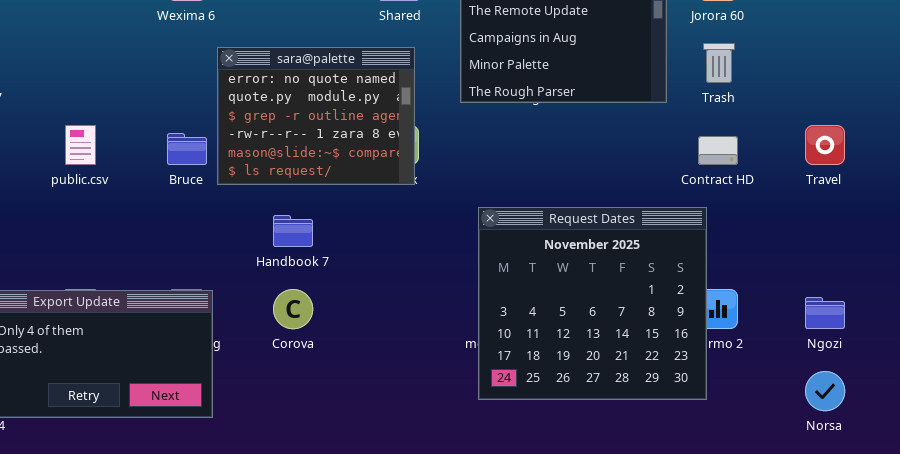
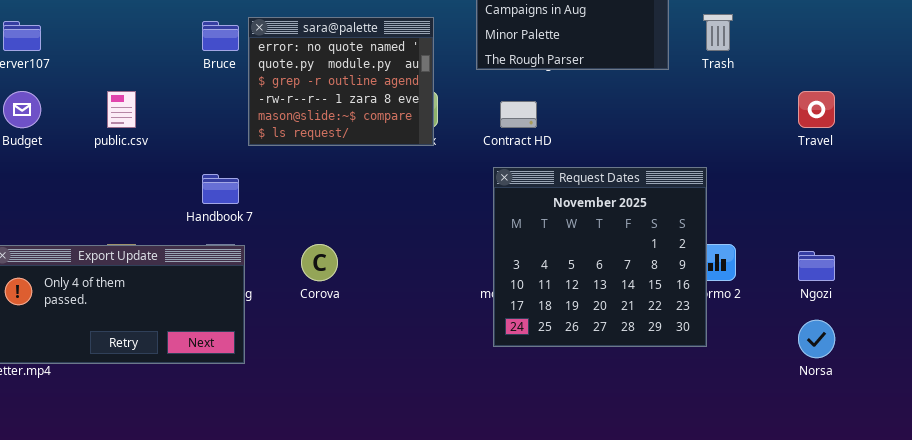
Bruce: [167,133,207,165] -> [202,21,239,51], moved
Contract HD: [698,136,738,165] -> [500,101,537,128], moved
Handbook 7: [273,215,313,247] -> [202,174,239,204], moved

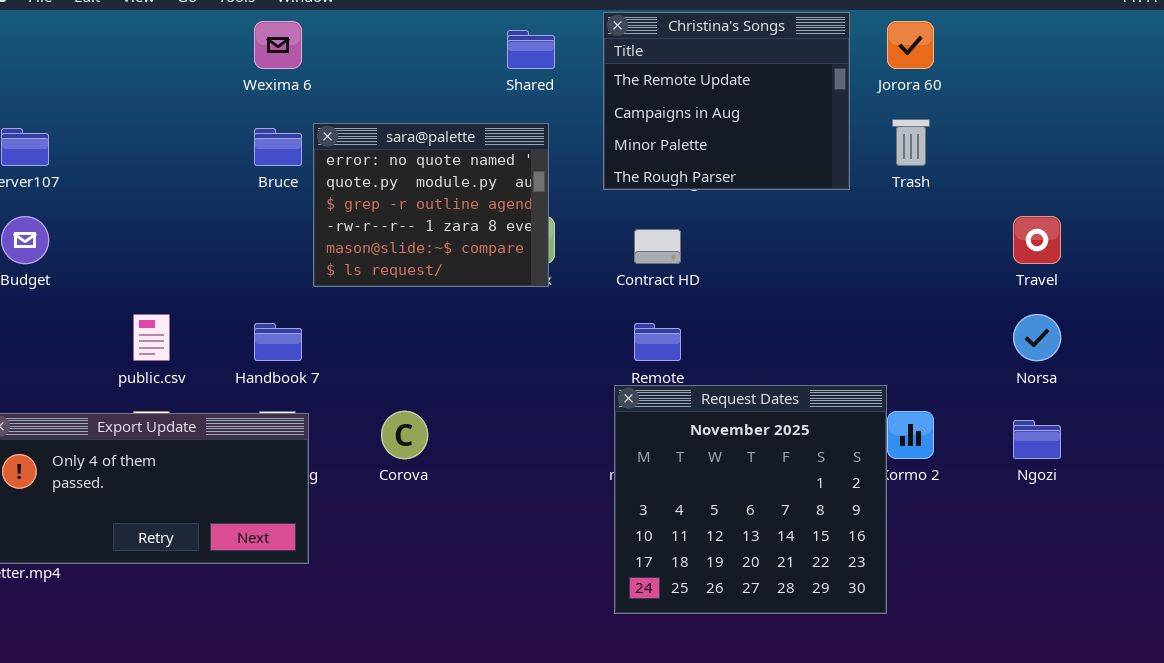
public.csv: [107,91,136,128] -> [133,314,170,361], moved
Request Dates: [493,167,707,347] -> [614,385,887,614], moved
Norsa: [798,320,835,358] -> [1013,314,1061,361], moved

